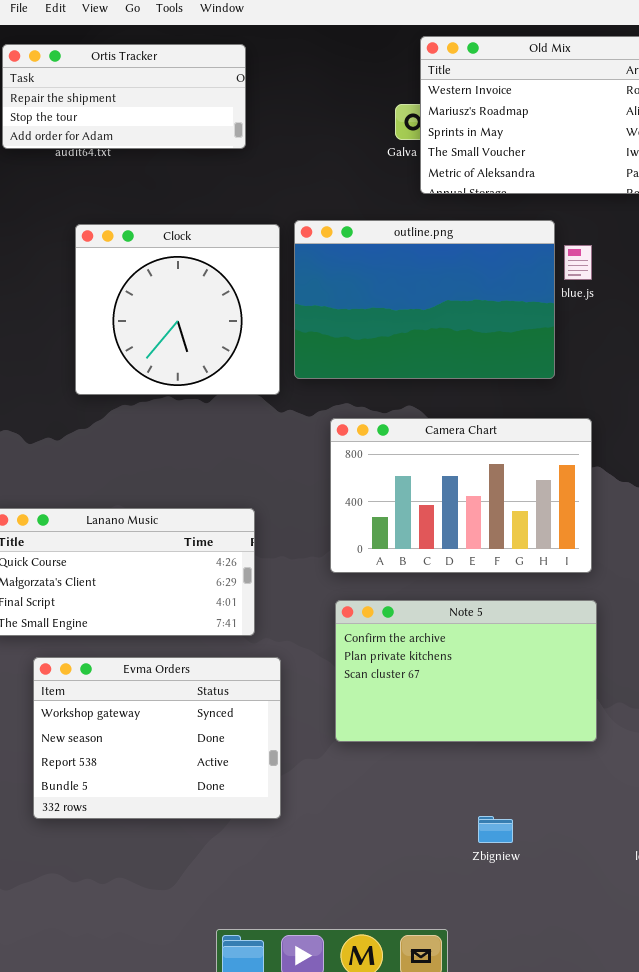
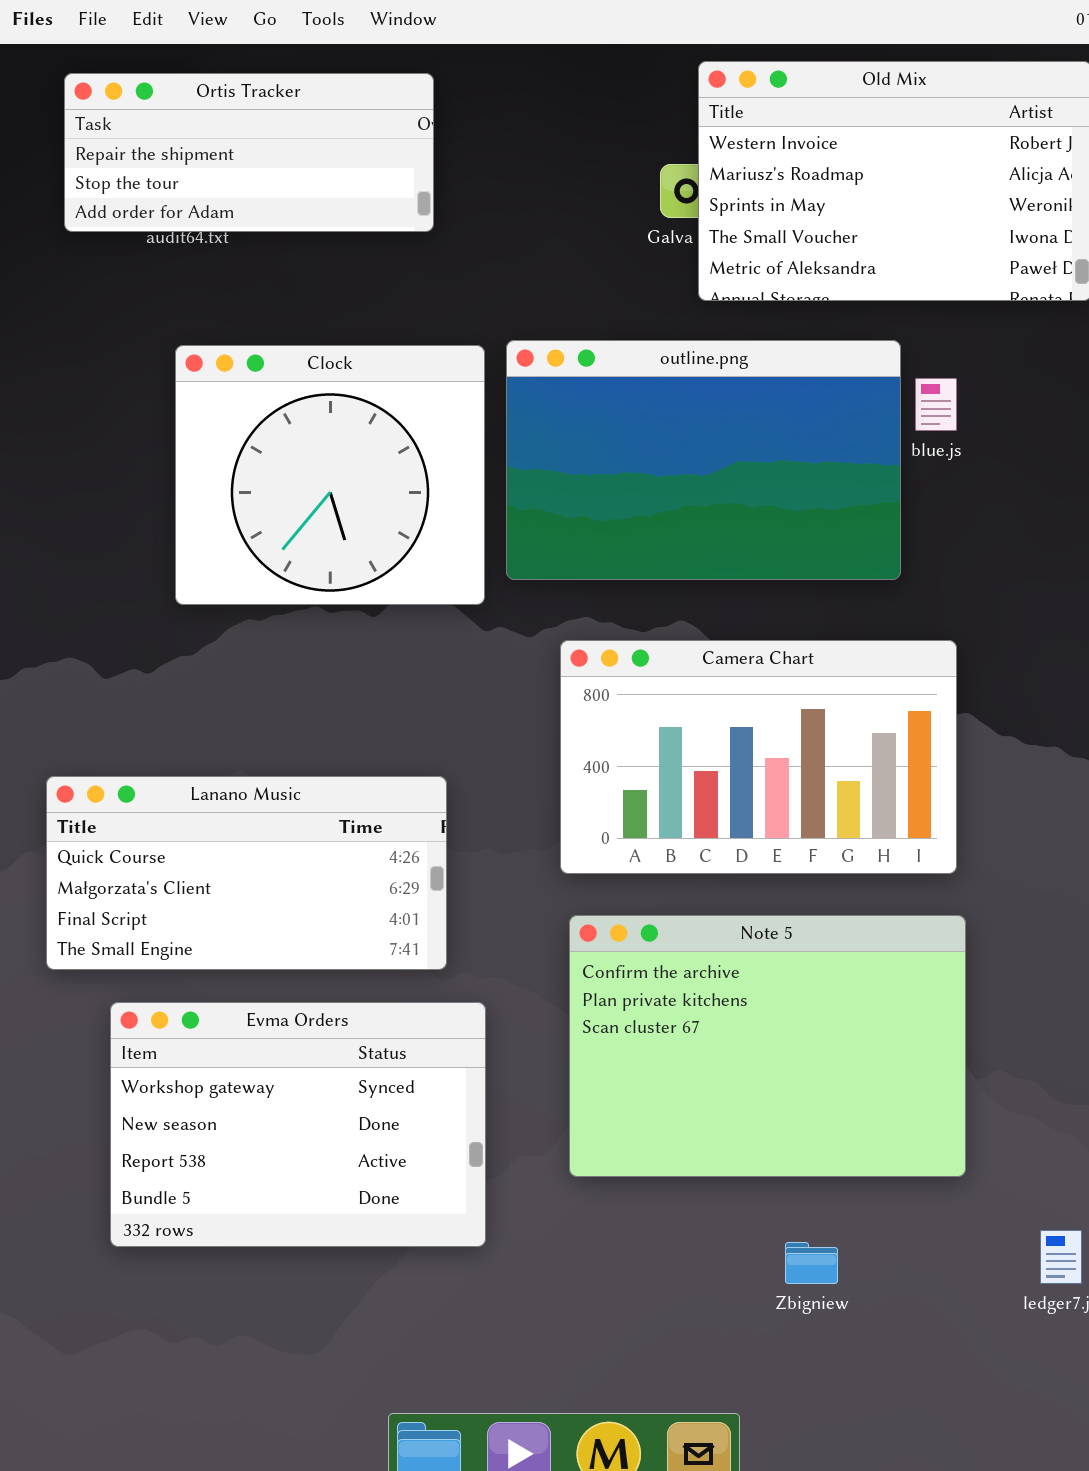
Note 5: [335,600,597,742] -> [569,915,966,1177], resized

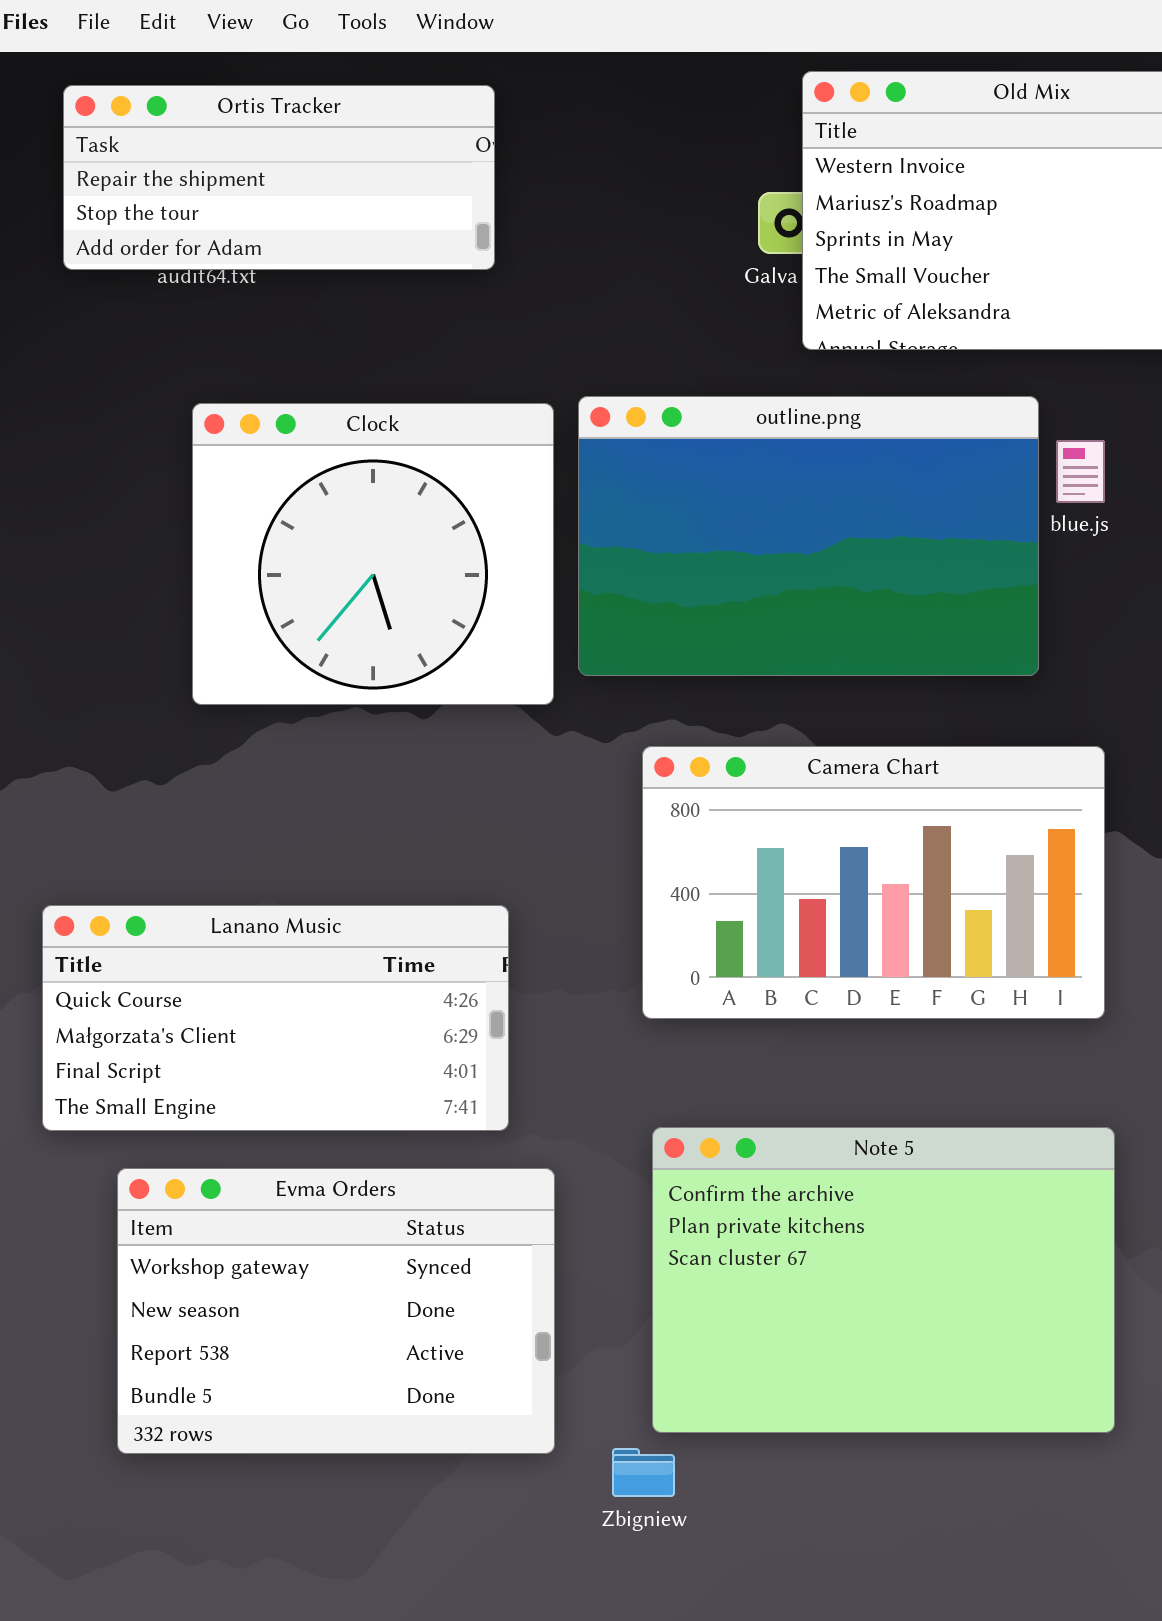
Note 5: [569,915,966,1177] -> [652,1127,1115,1433], moved
Zbigniew: [785,1242,838,1284] -> [612,1448,675,1497], moved

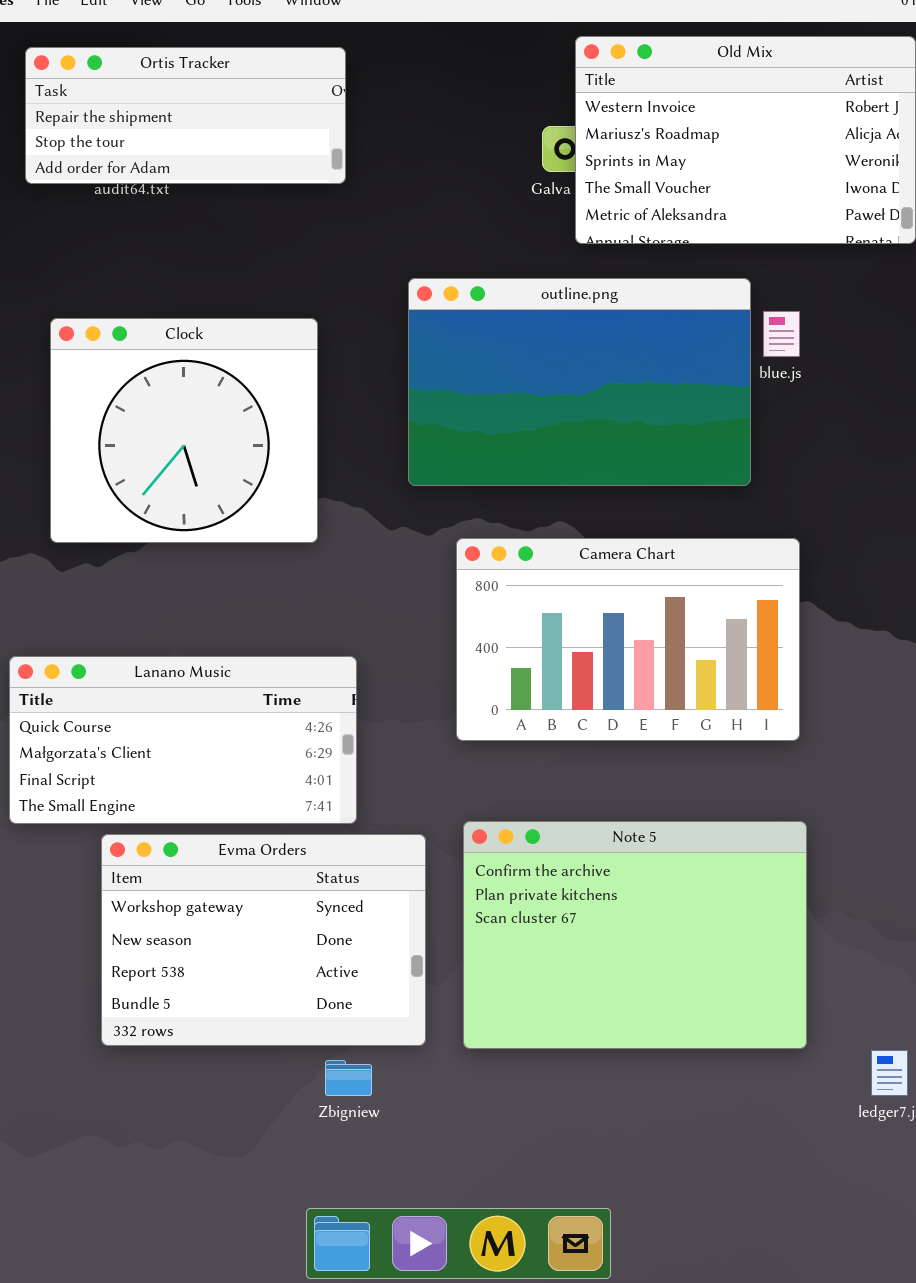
Clock: [192,403,554,705] -> [50,318,318,543], moved
Evma Orders: [117,1168,555,1454] -> [101,834,426,1046], moved
Zbigniew: [612,1448,675,1497] -> [325,1060,372,1096], moved

